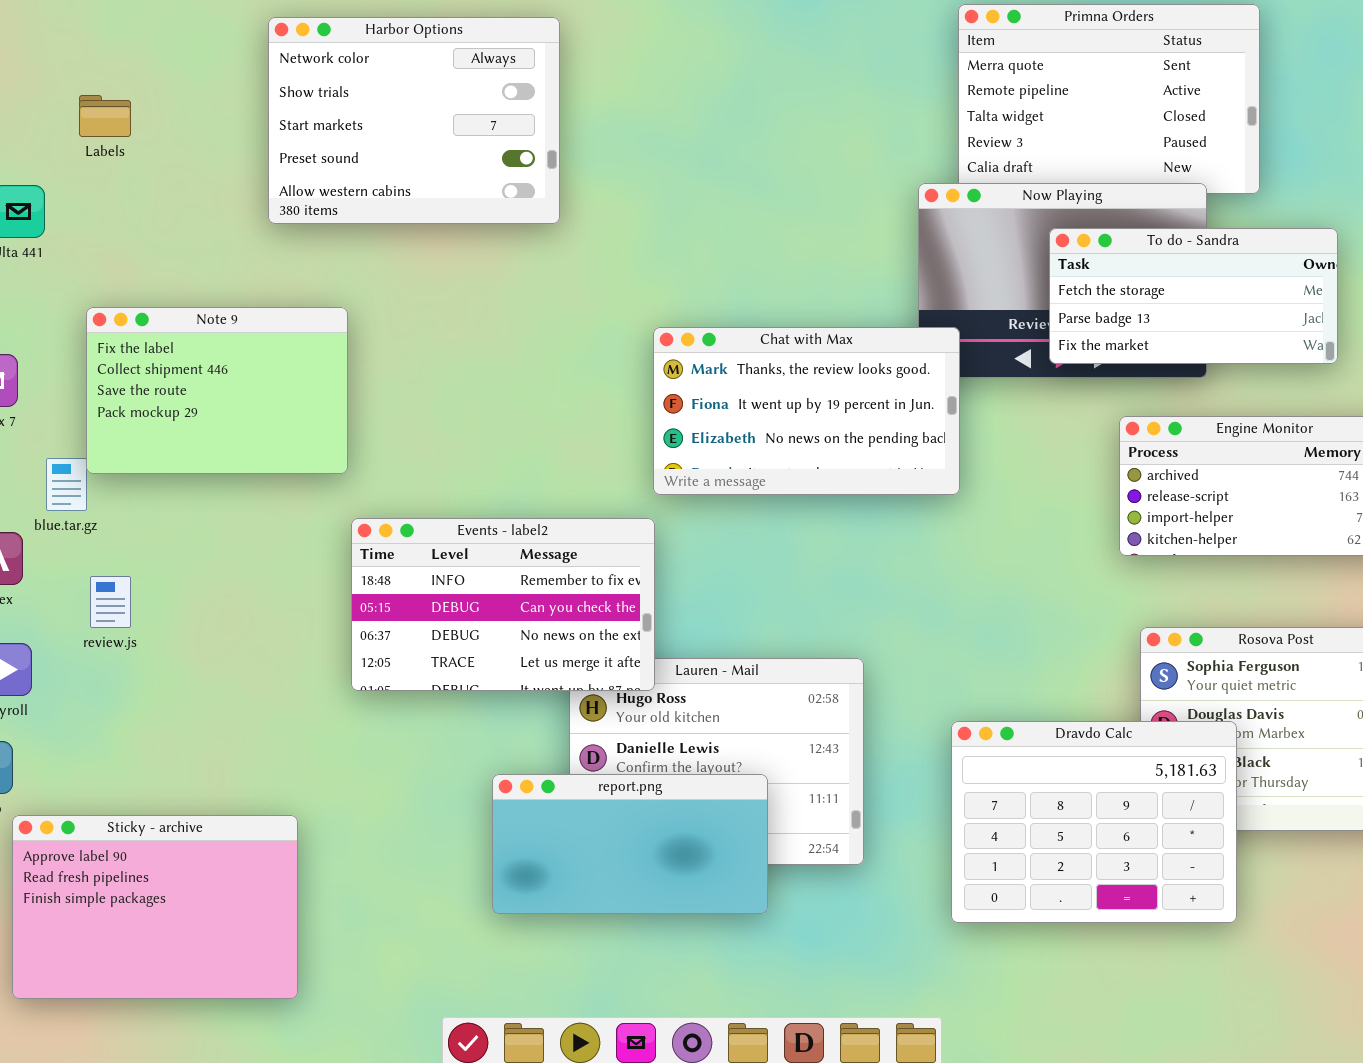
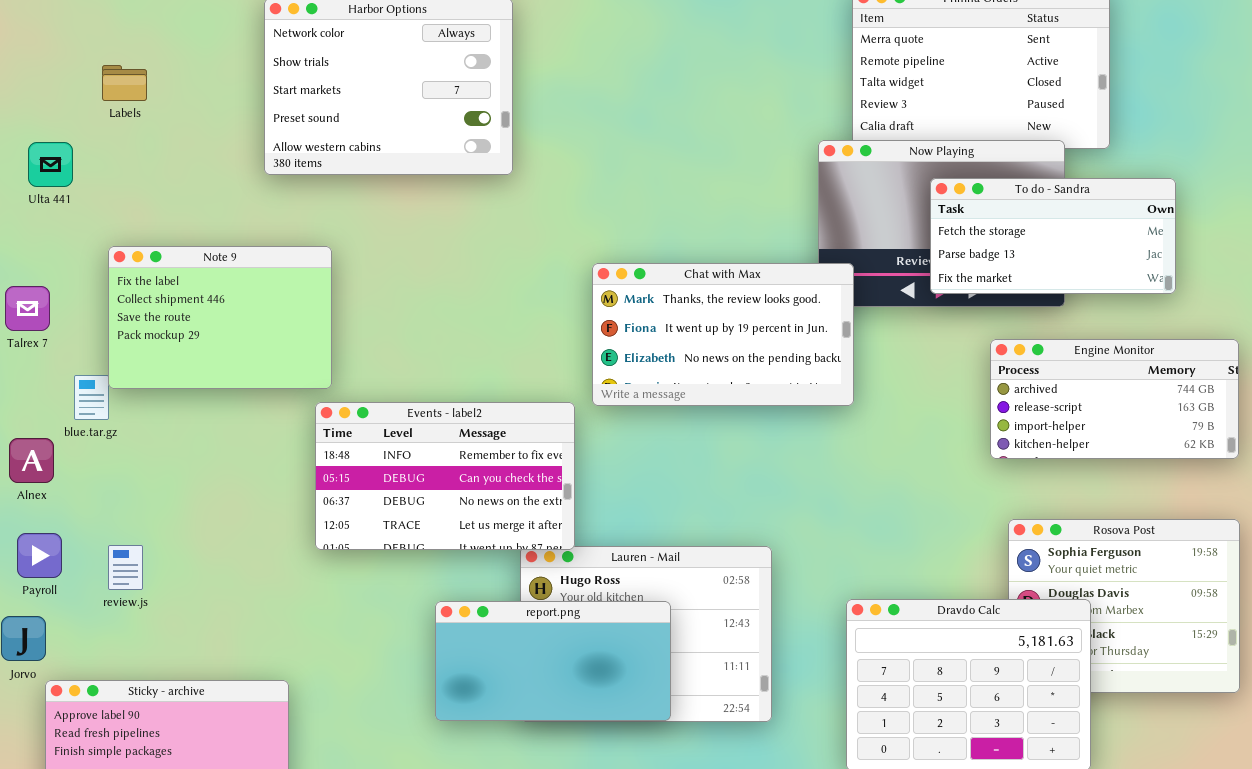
Events - label2: [351,518,655,691] -> [315,402,575,550], moved
review.js: [90,576,131,628] -> [108,545,143,590], moved
report.png: [492,774,768,914] -> [435,601,671,721], moved

